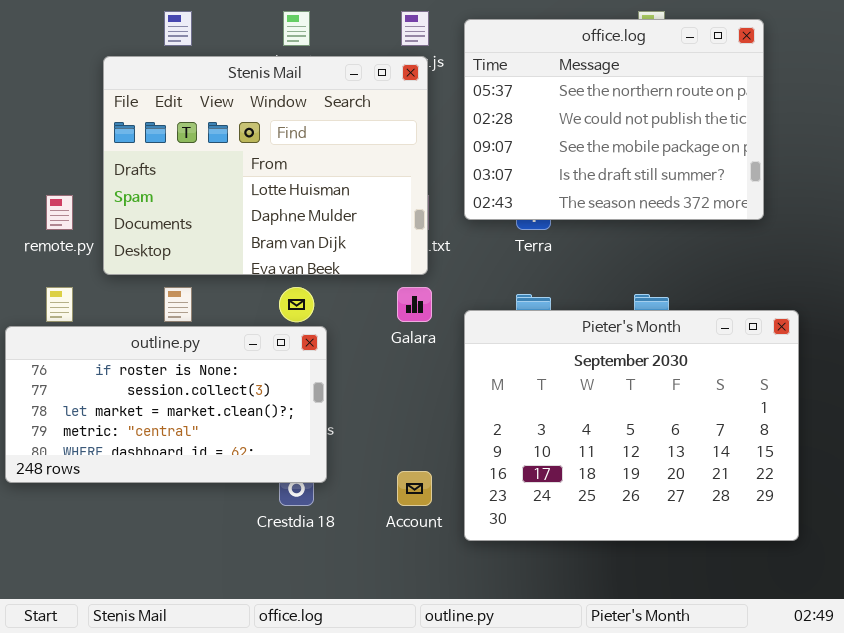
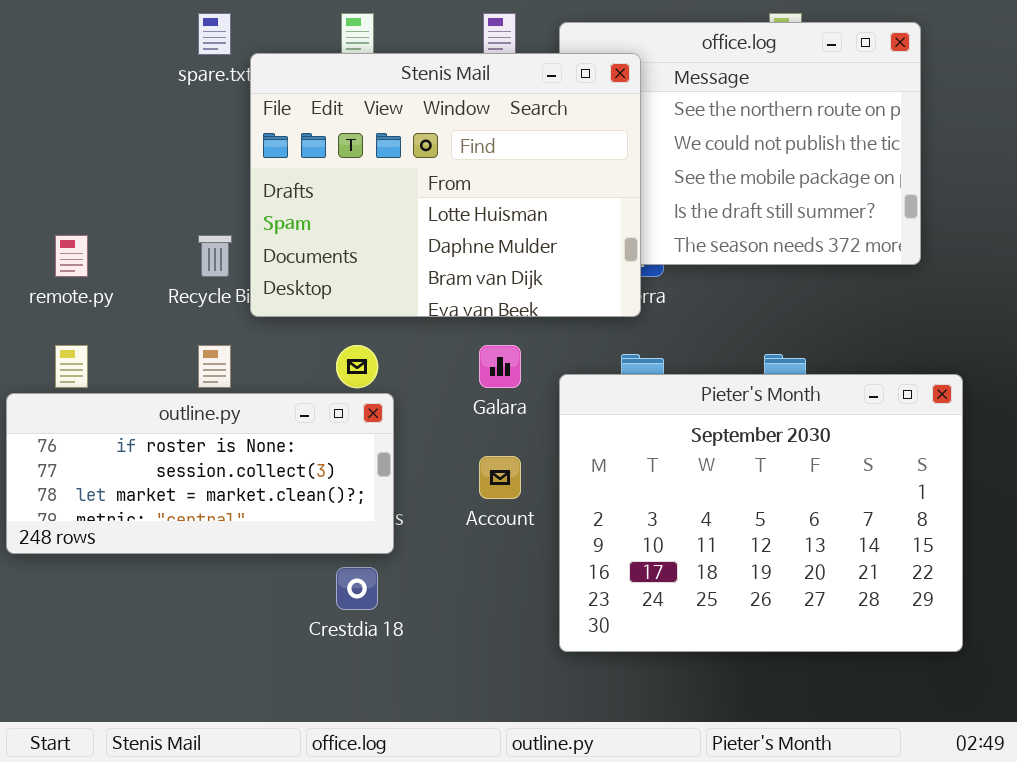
Stenis Mail: [103,56,428,275] -> [250,53,641,317], moved
outline.py: [5,326,327,483] -> [6,393,394,554], resized
Account: [397,471,432,506] -> [479,456,521,499], moved

